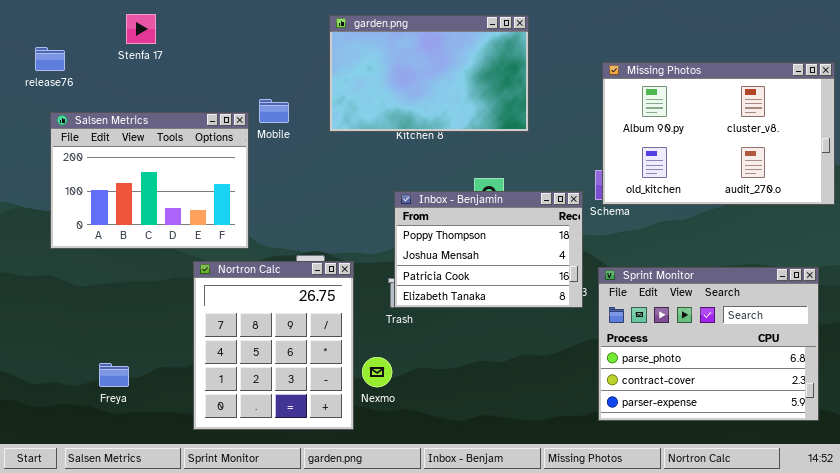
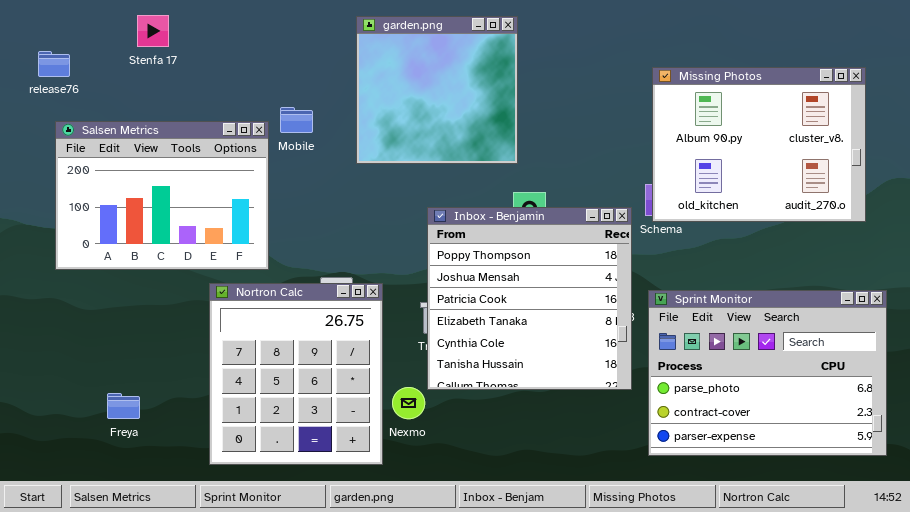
garden.png: [329,15,529,132] -> [356,16,518,164], resized
Missing Photos: [602,62,835,205] -> [652,67,866,222], resized
Inbox - Benjamin: [394,191,583,308] -> [427,207,632,390], resized

